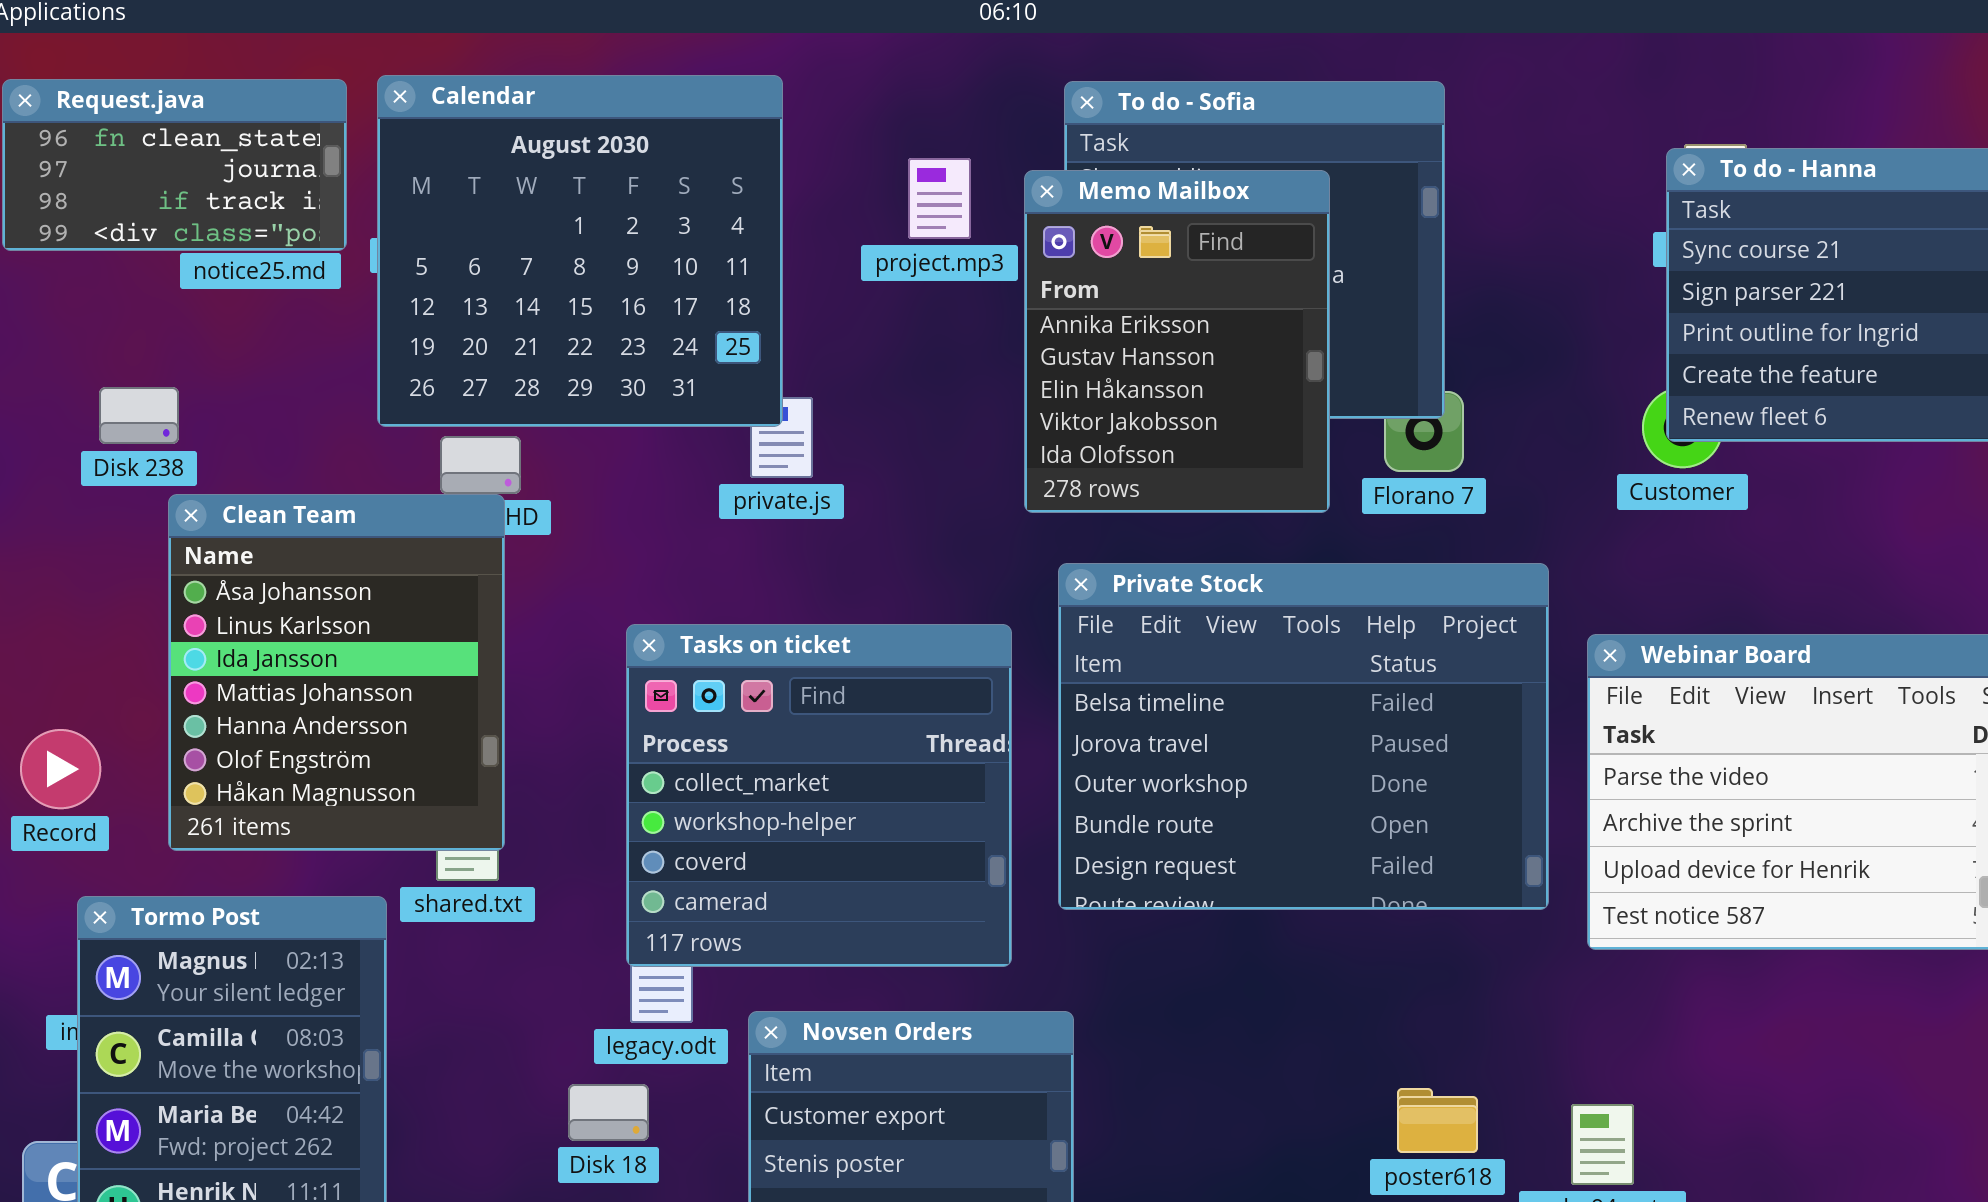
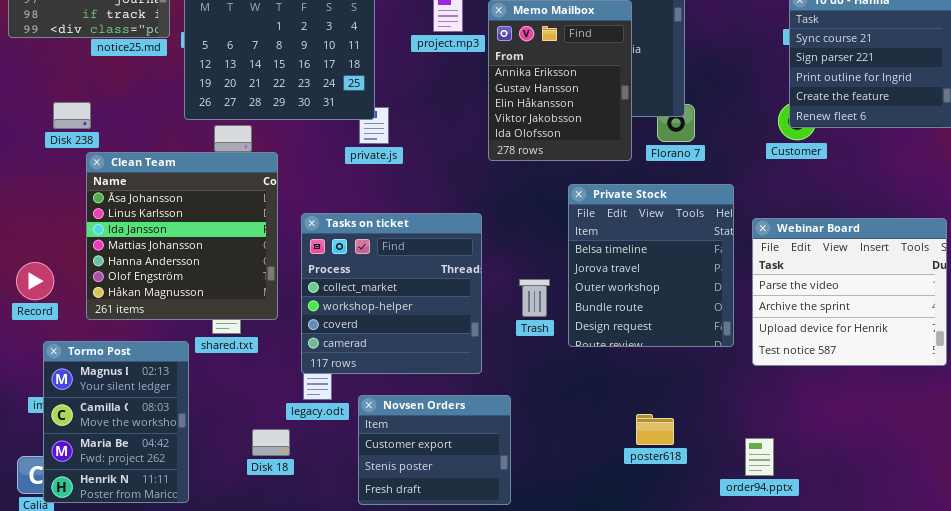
Clean Team: [168,494,505,851] -> [86,152,278,320], resized
Private Stock: [1058,563,1549,910] -> [568,184,734,347], resized
Disk 18: [568,1084,649,1141] -> [252,429,290,456], moved
poster618: [1397,1088,1478,1153] -> [636,414,674,445], moved

